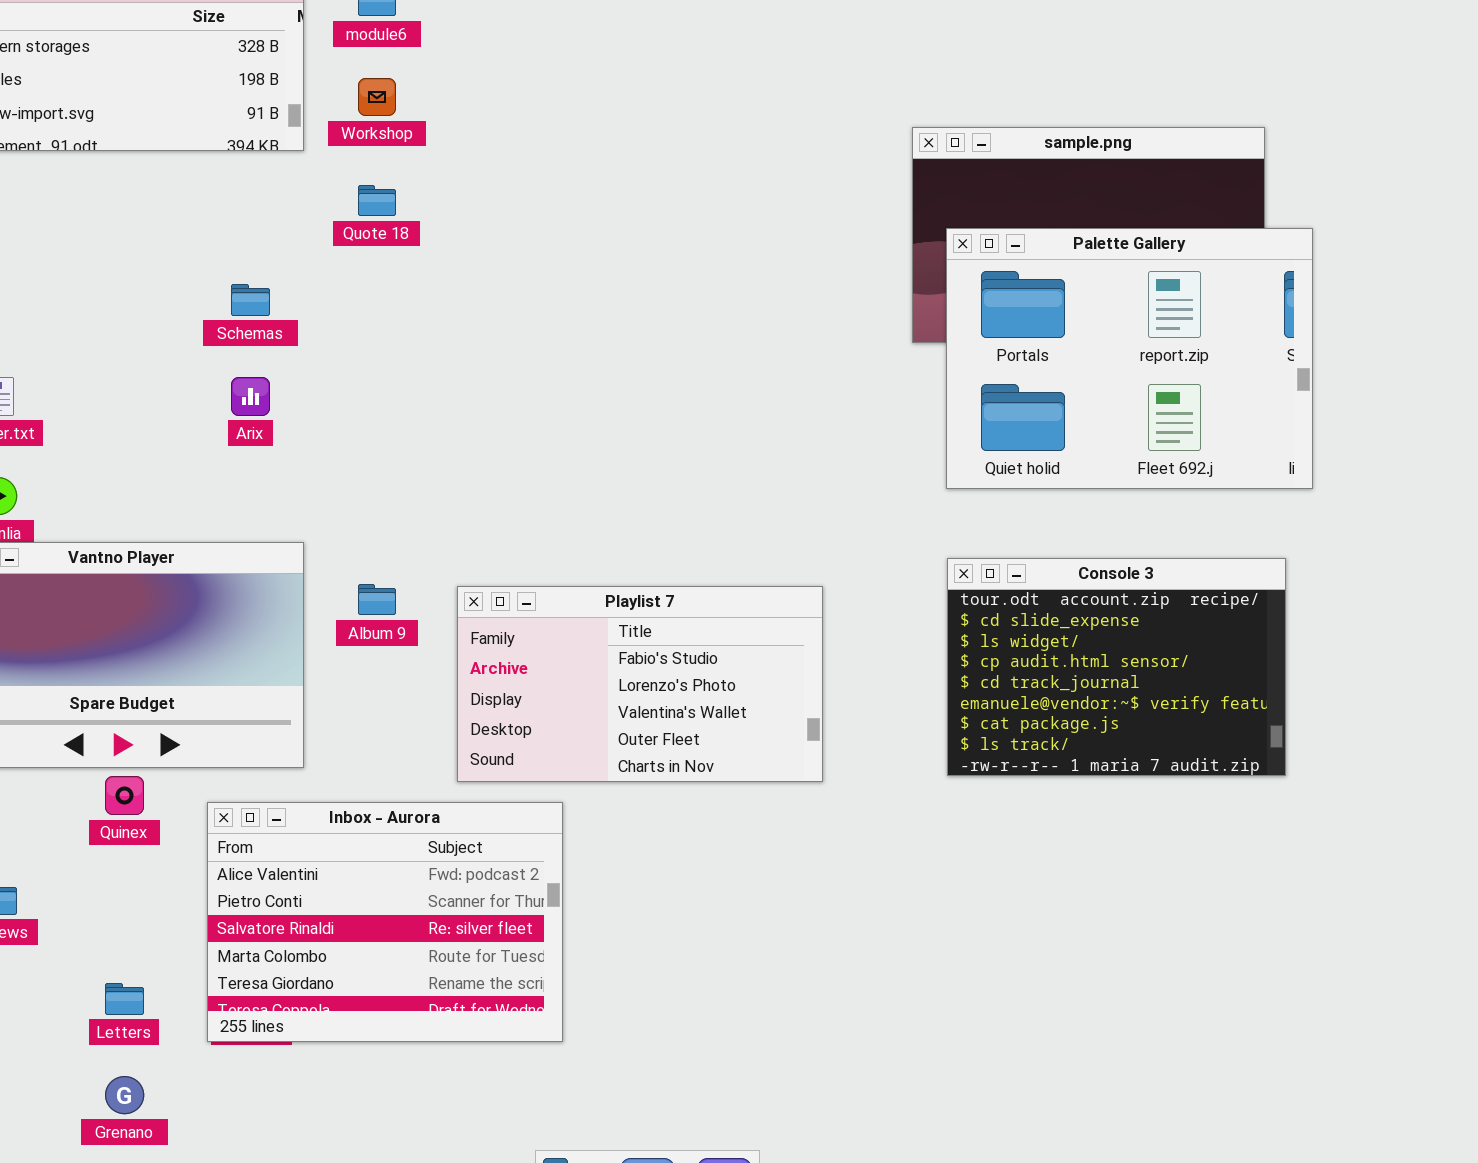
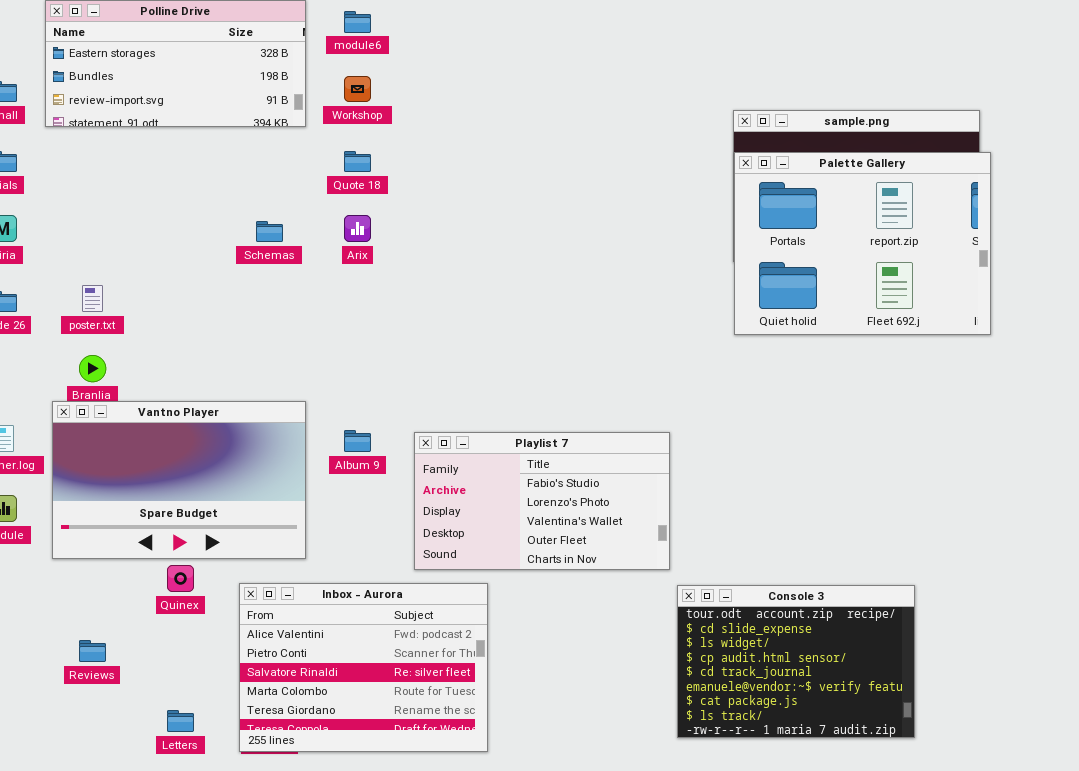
Palette Gallery: [946,228,1313,489] -> [734,152,991,335], moved
Arix: [231,377,270,416] -> [344,215,371,242], moved
Console 3: [947,558,1286,776] -> [677,585,915,738], moved

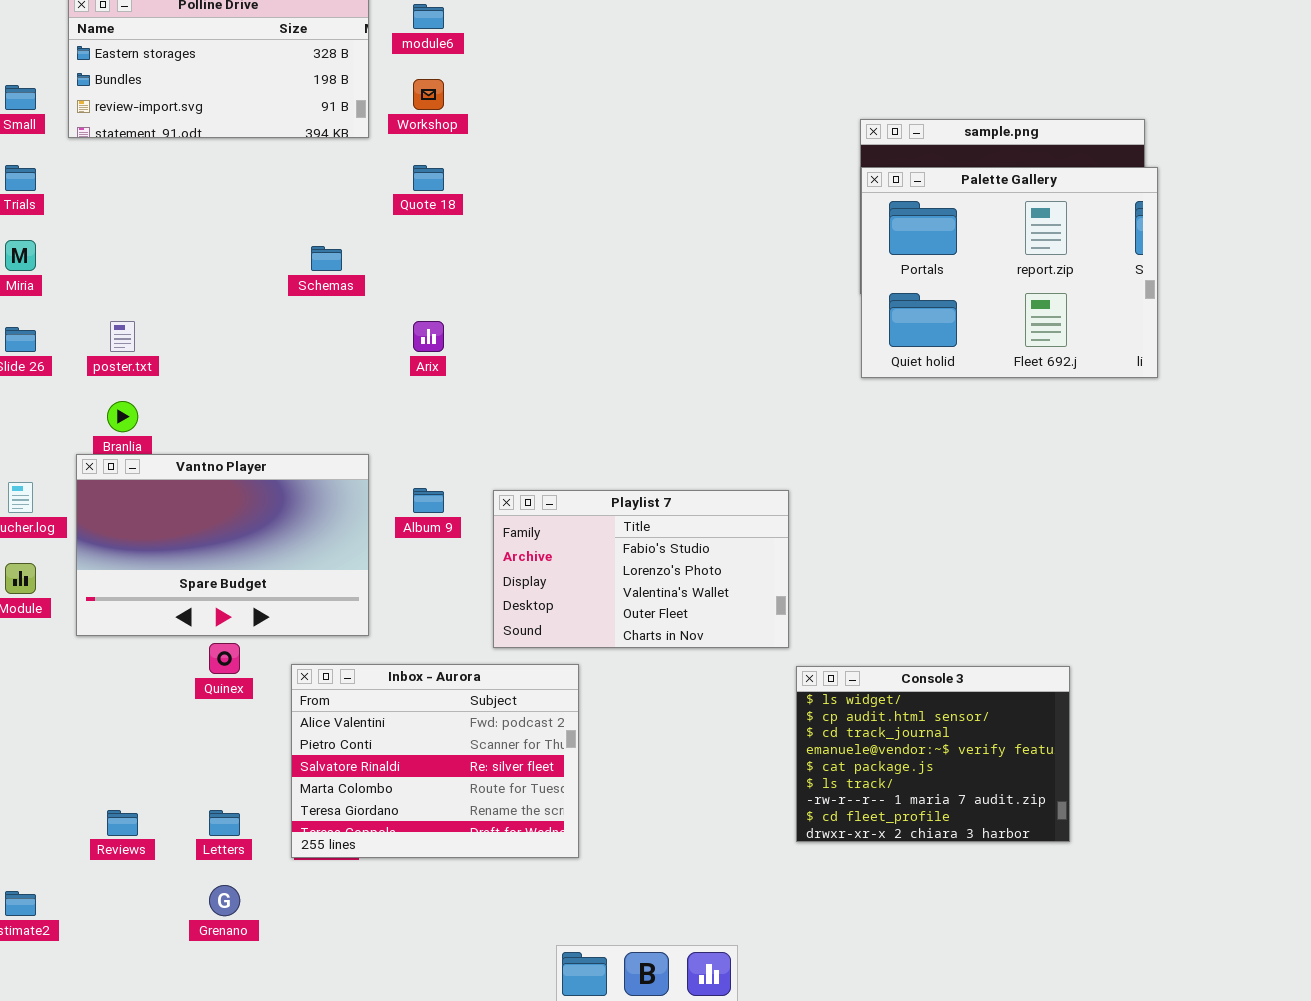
Arix: [344,215,371,242] -> [413,321,444,352], moved
Console 3: [677,585,915,738] -> [796,666,1070,842], scrolled down 2 rows
Reviews: [79,640,106,662] -> [107,810,138,836], moved

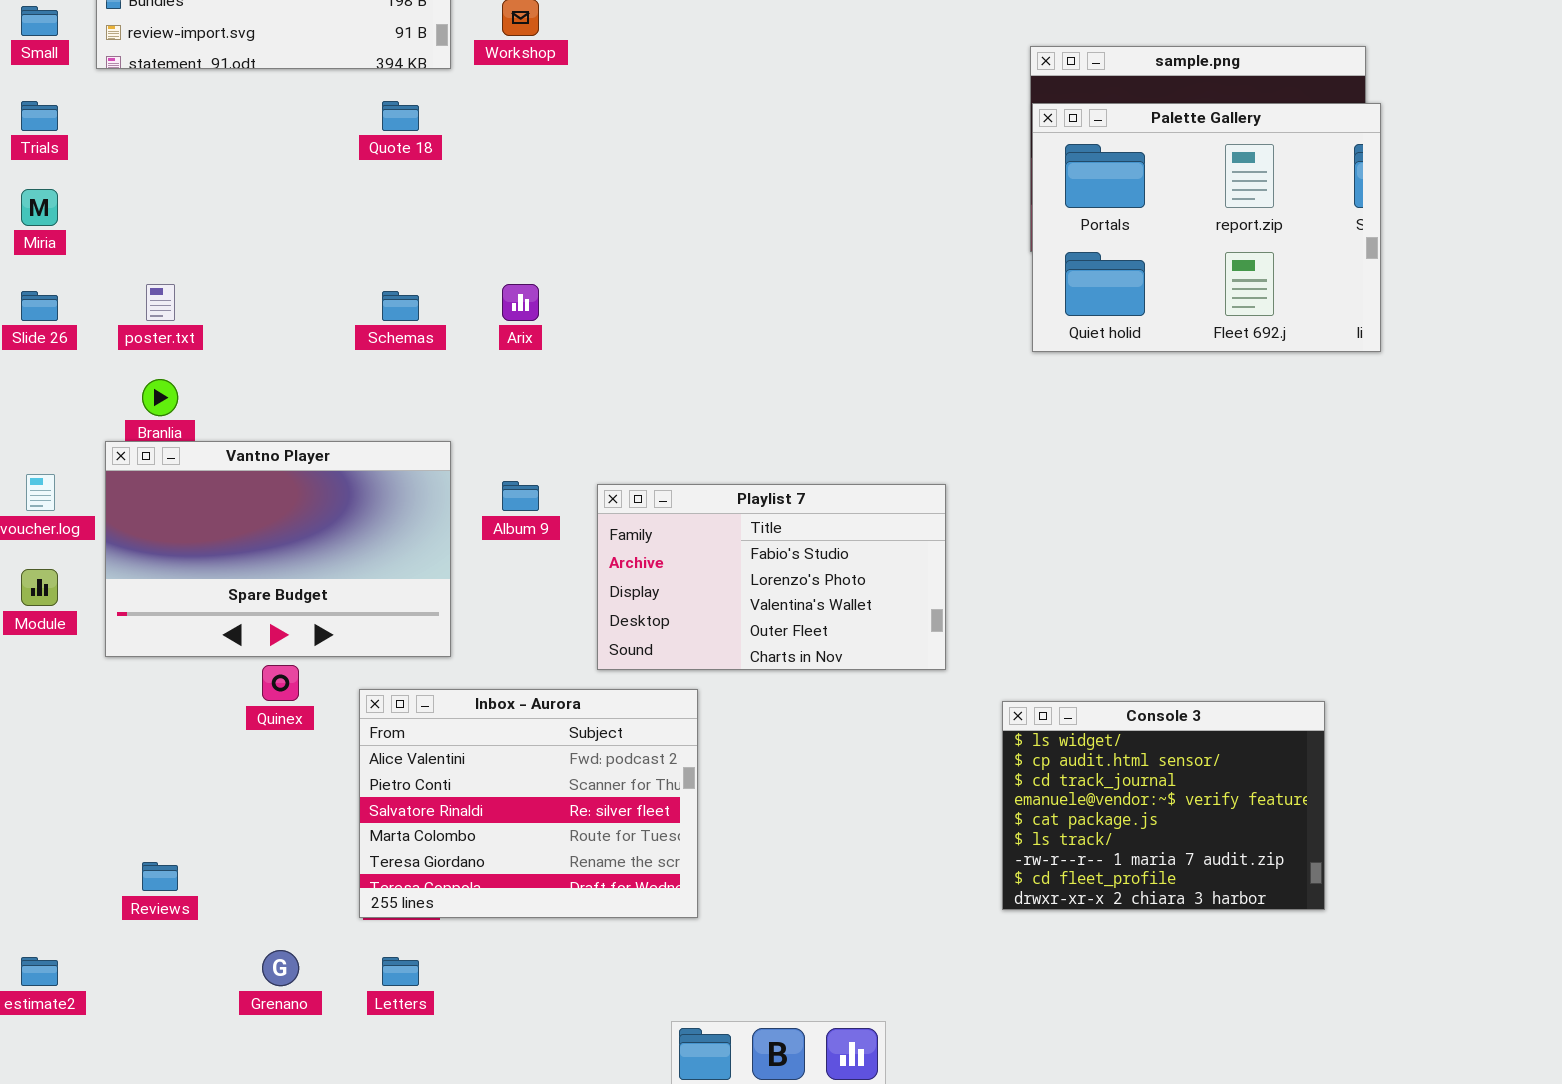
Quote 18: [413,165,444,191] -> [382,101,419,131], moved
Schemas: [311,246,342,271] -> [382,291,419,321], moved
Console 3: [796,666,1070,842] -> [1002,701,1325,910], moved
Letters: [209,810,240,836] -> [382,957,419,986], moved

